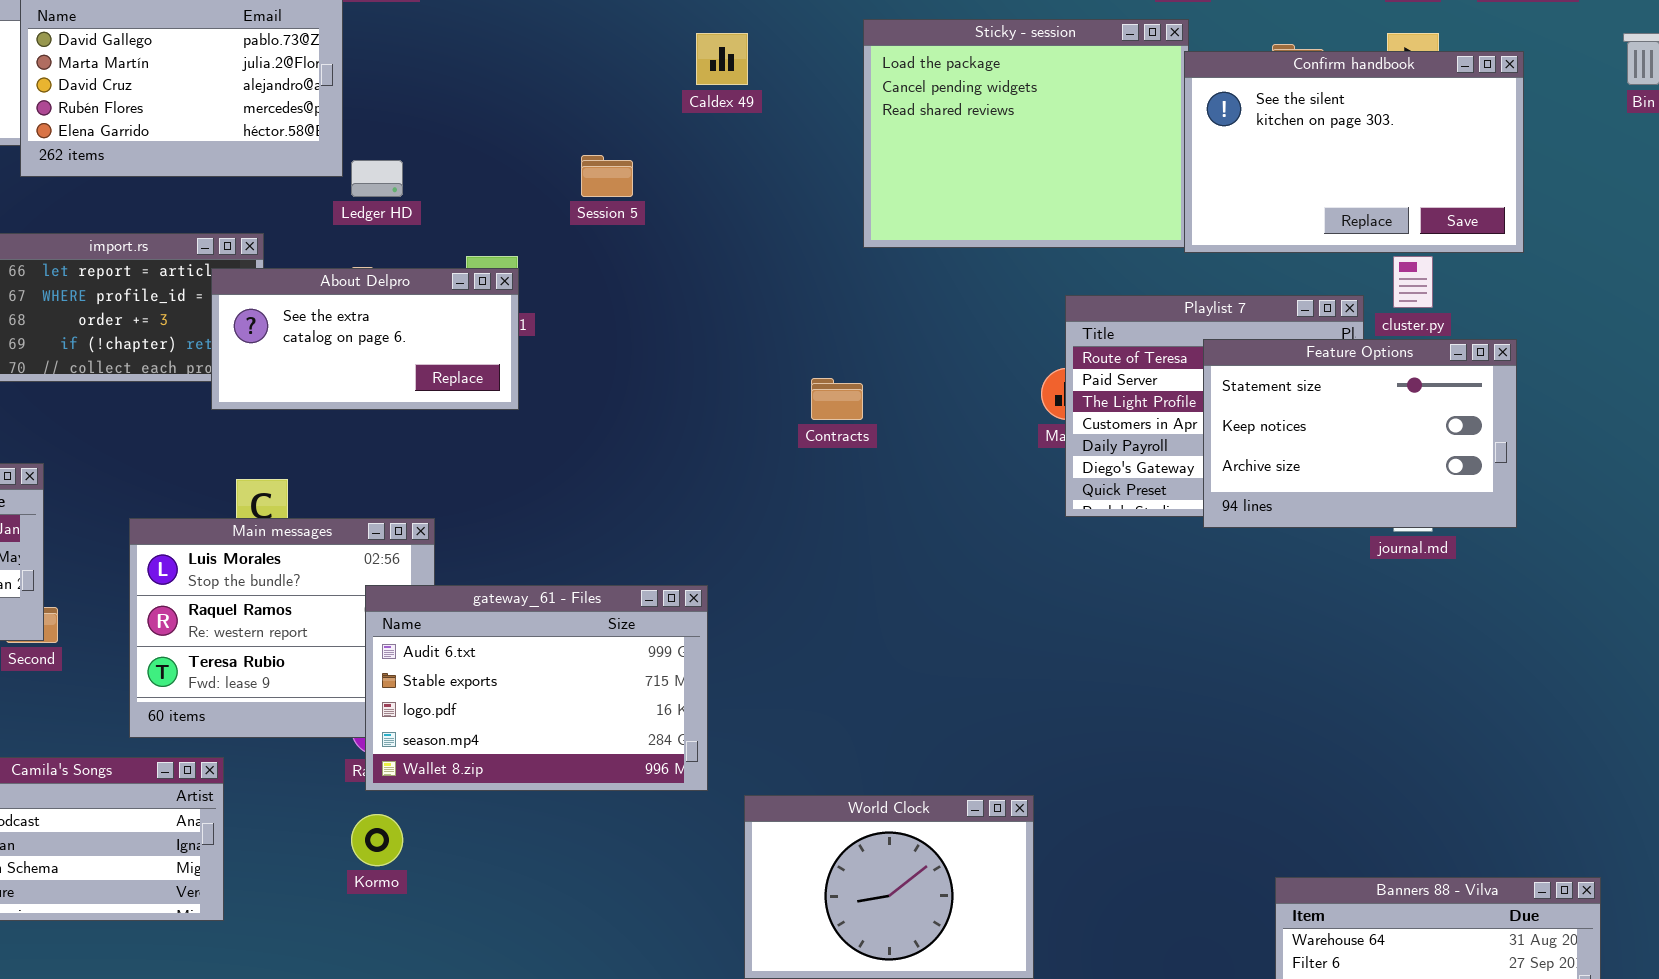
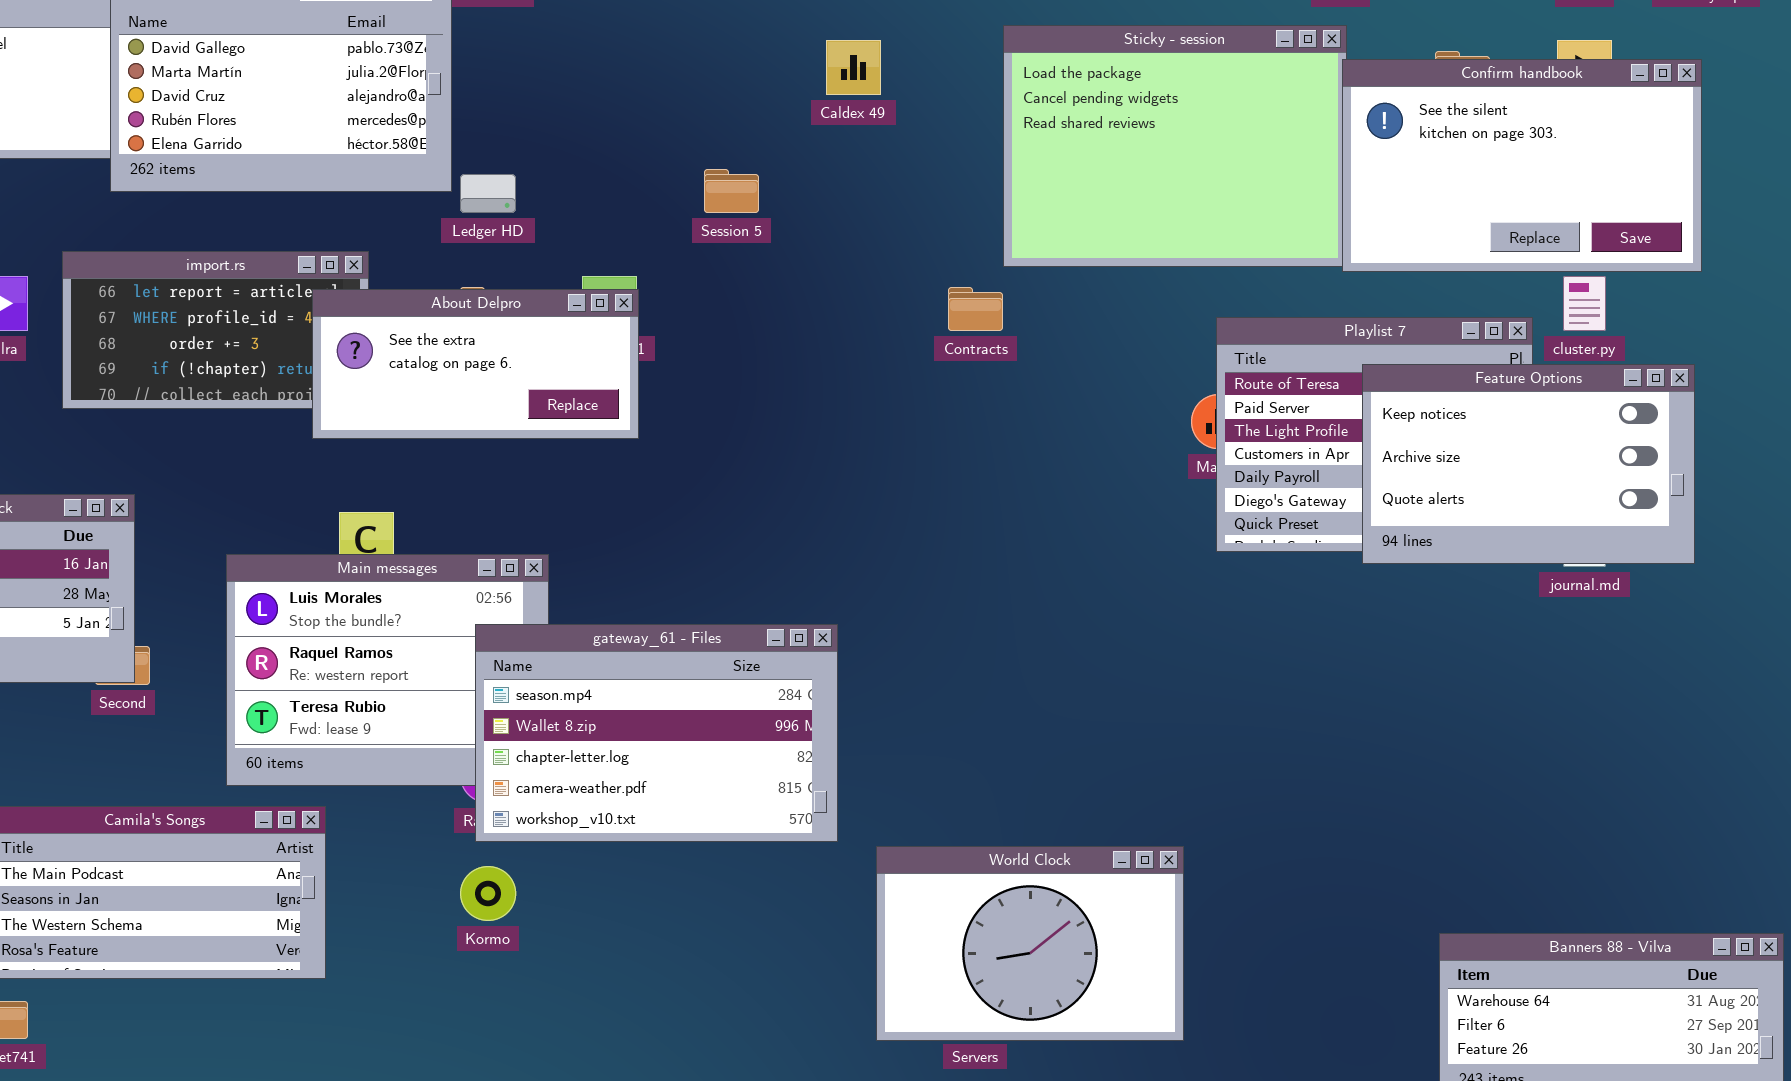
Feature Options: [1203,339,1517,528] -> [1362,364,1695,564], scrolled down 1 row
Contracts: [811,378,863,420] -> [948,287,1003,331], moved
gateway_61 - Files: [365,585,708,791] -> [475,624,838,842], scrolled down 3 rows

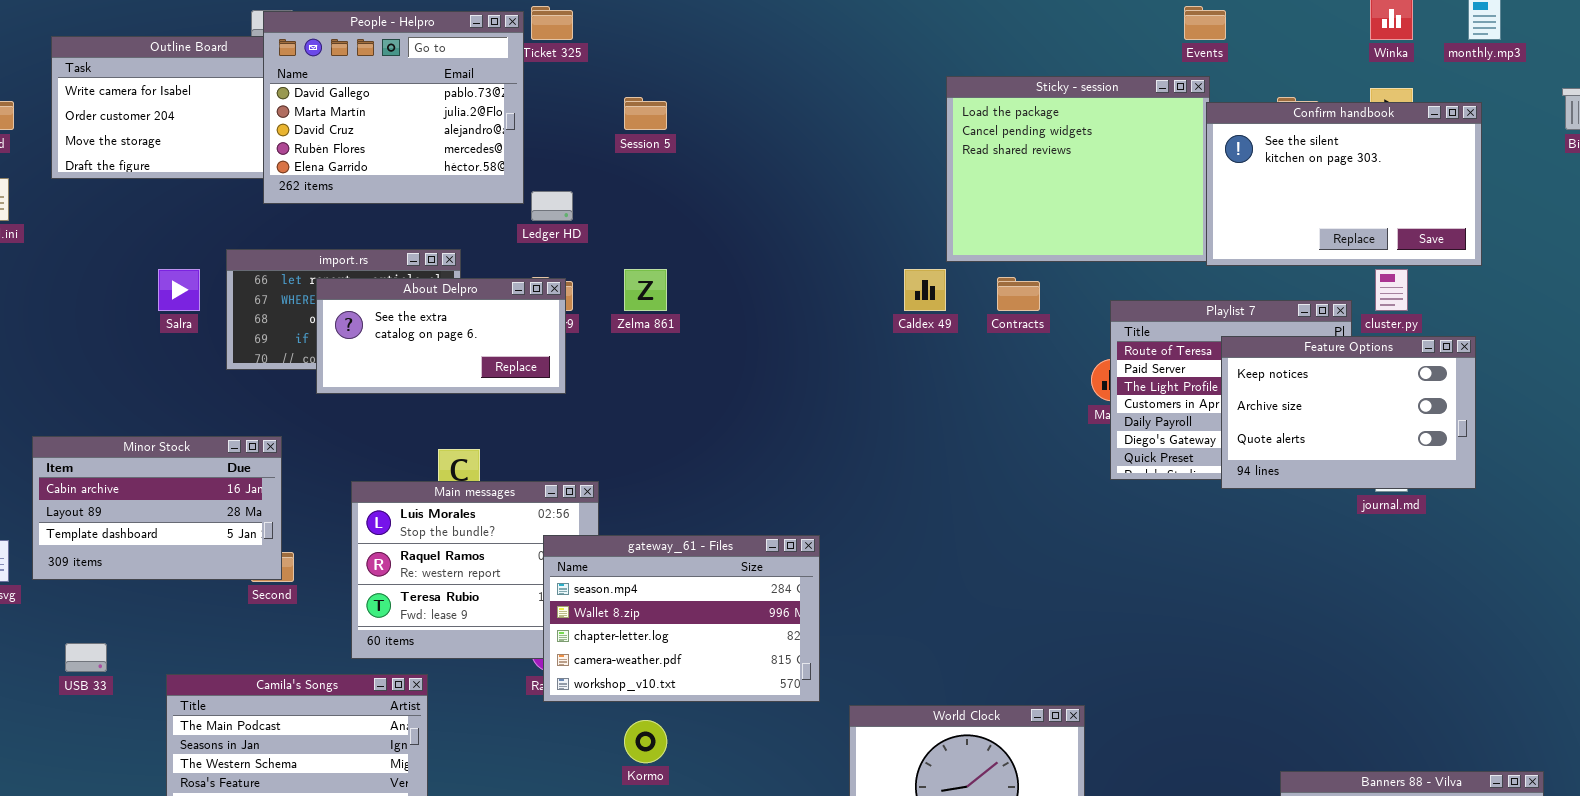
Caldex 49: [826,40,881,95] -> [904,269,946,311], moved
Session 5: [704,169,759,213] -> [624,97,667,130], moved
Contracts: [948,287,1003,331] -> [997,277,1040,311], moved
About Delpro: [312,289,639,439] -> [316,278,566,394], moved
Kormo: [460,866,516,921] -> [624,720,667,763], moved

